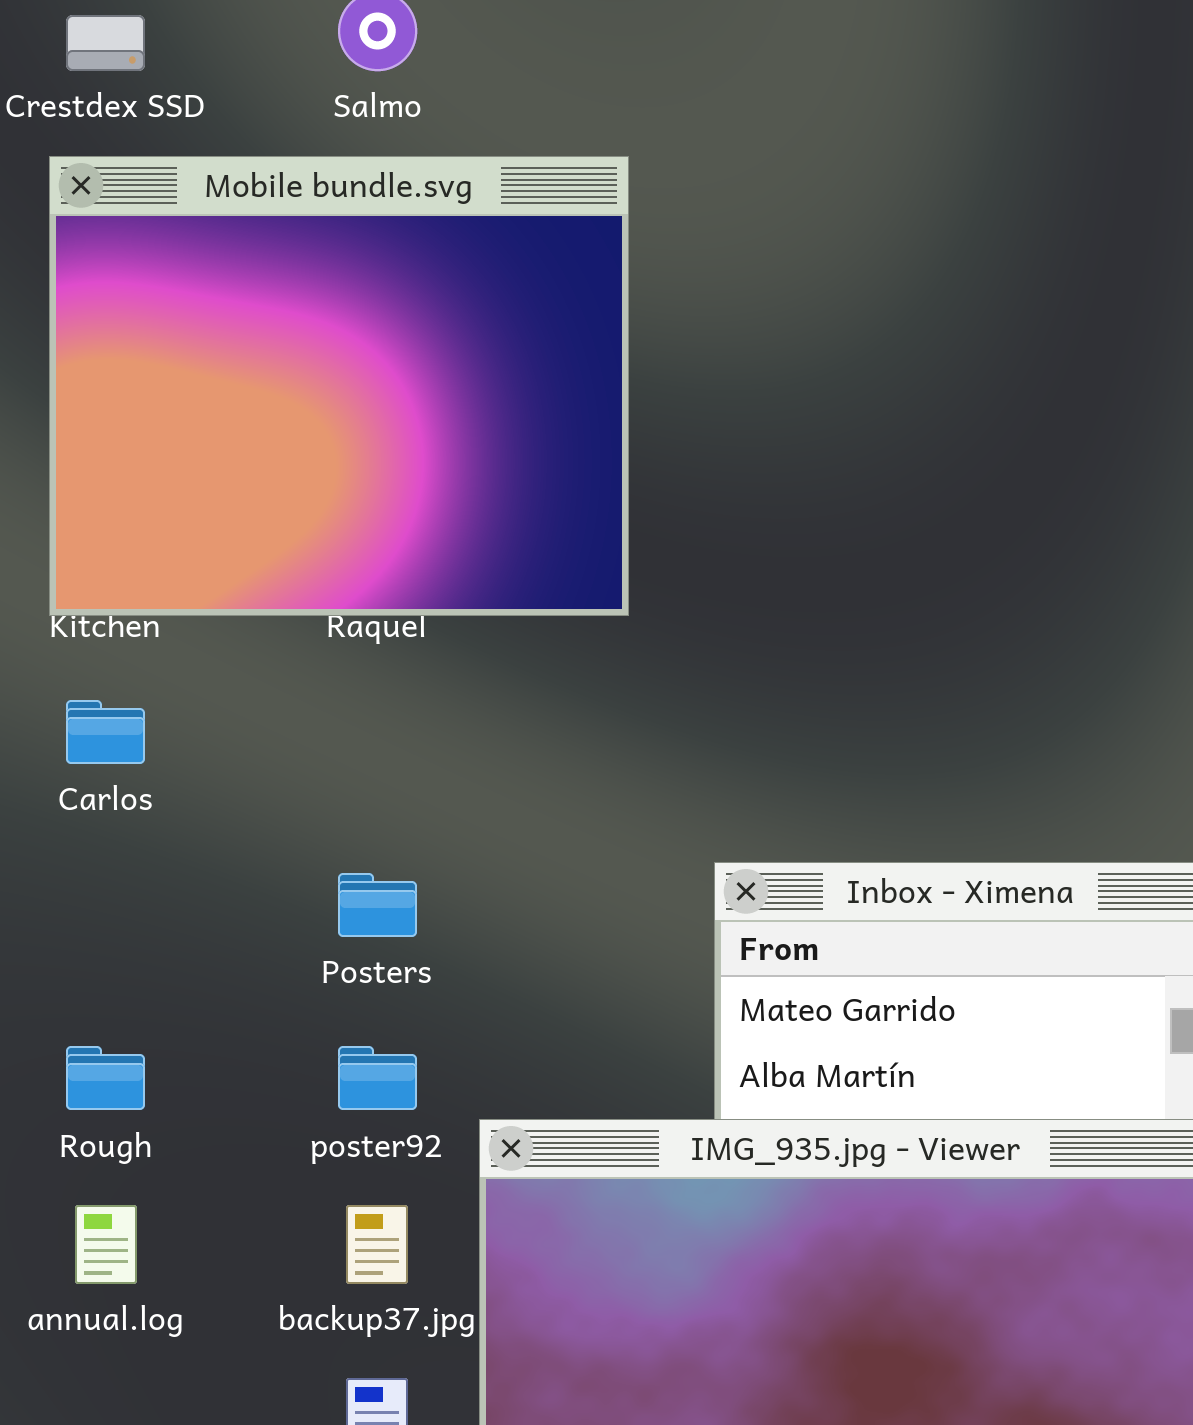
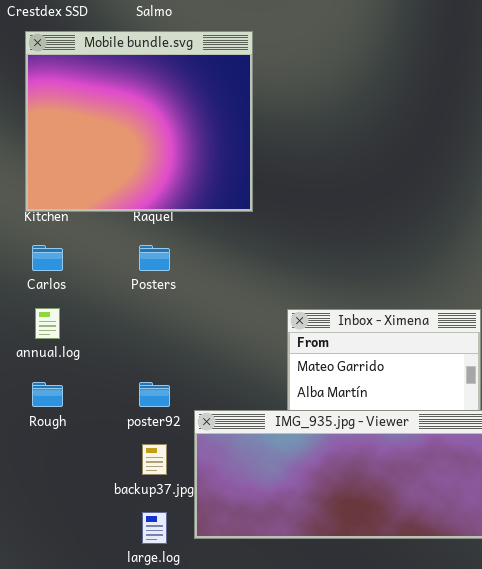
Posters: [338,873,417,937] -> [139,245,170,271], moved
annual.log: [75,1205,137,1284] -> [35,308,60,339], moved

